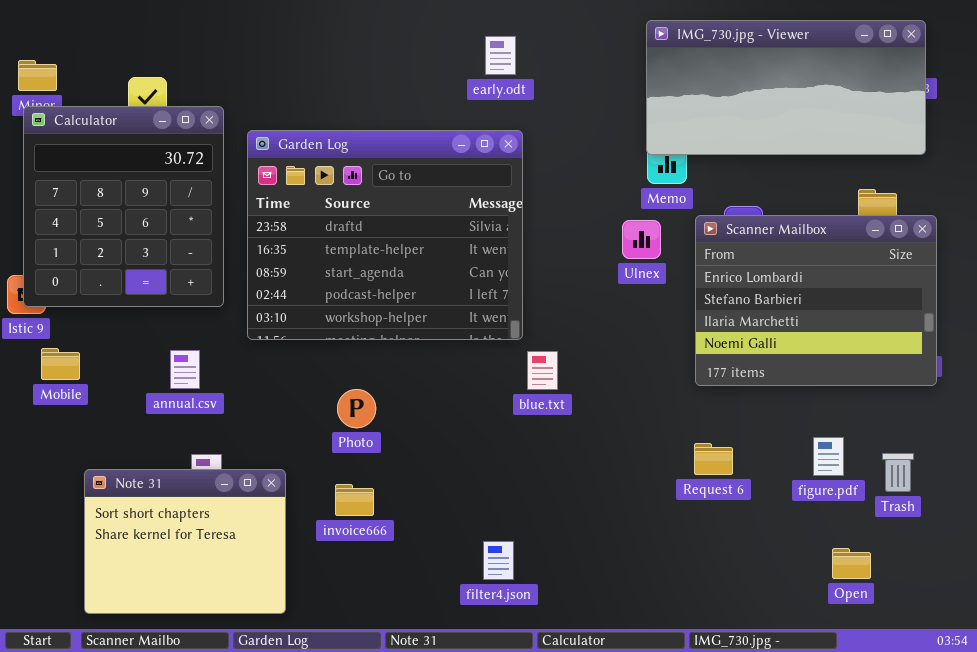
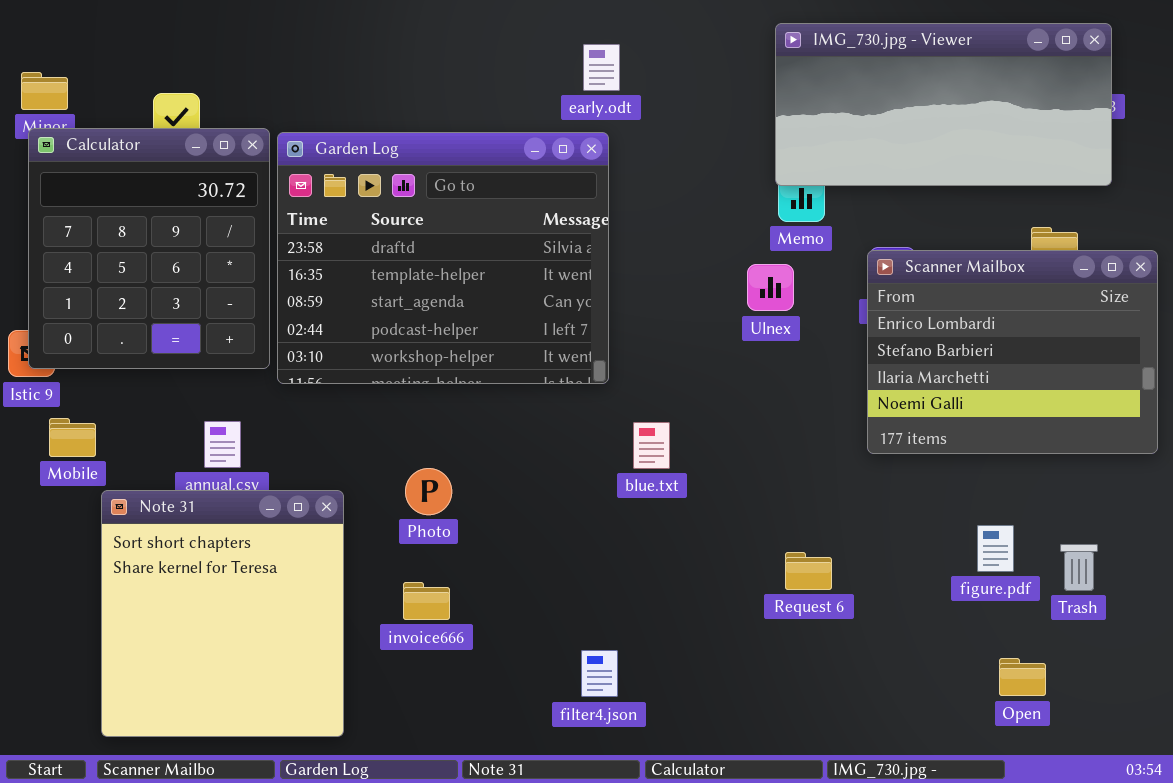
Garden Log: [247,130,523,340] -> [277,132,609,384], moved
Scanner Mailbox: [695,215,937,386] -> [867,250,1158,454], moved
Request 6: [694,443,733,475] -> [785,552,832,590], moved
Note 31: [84,469,286,614] -> [101,490,344,737], resized

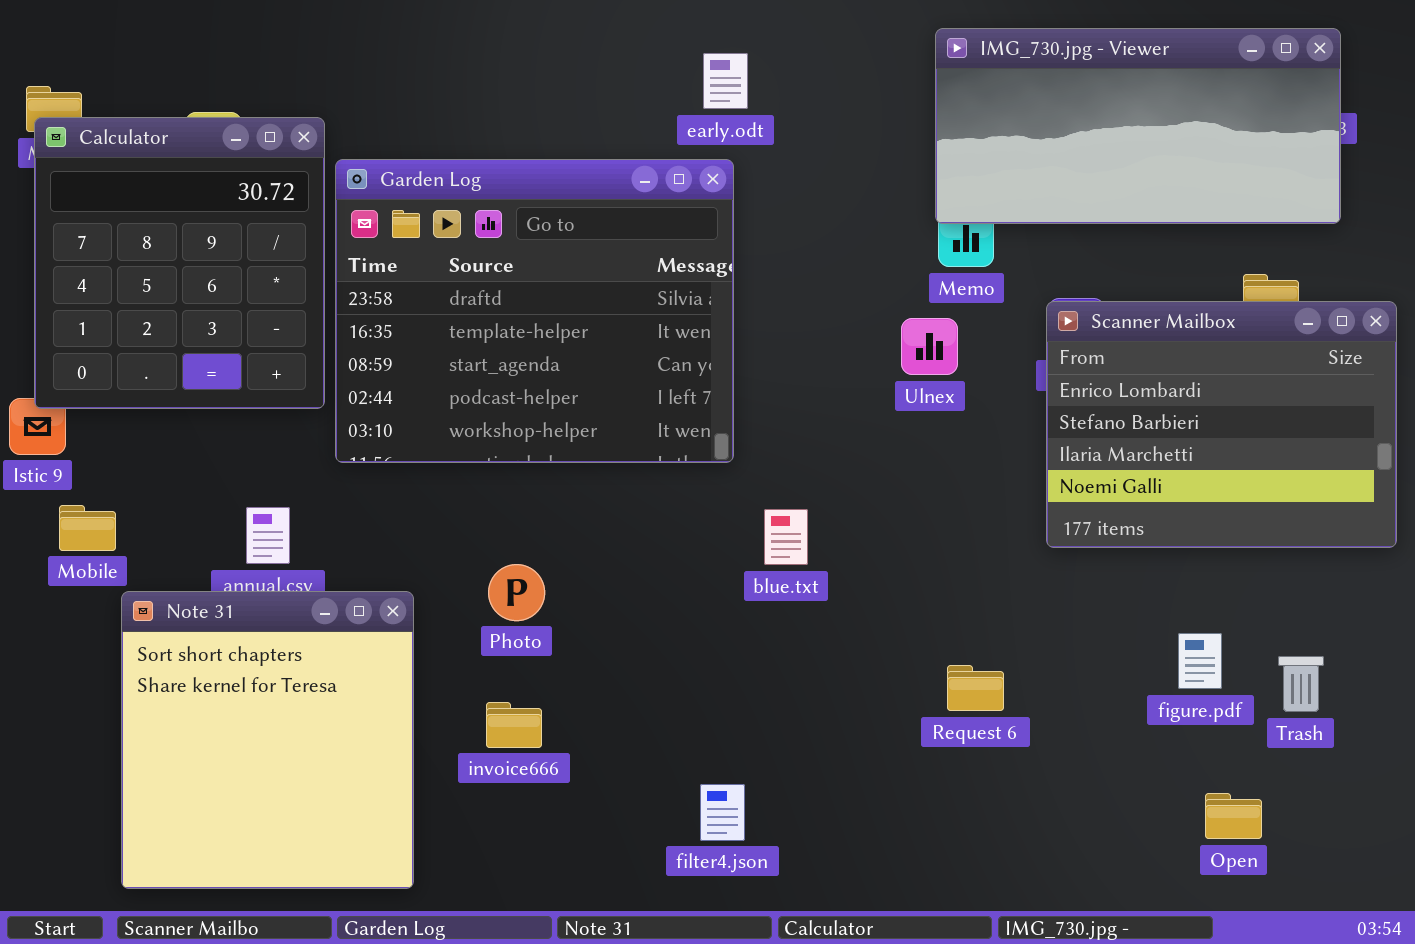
Calculator: [28,128,270,369] -> [34,117,325,409], moved

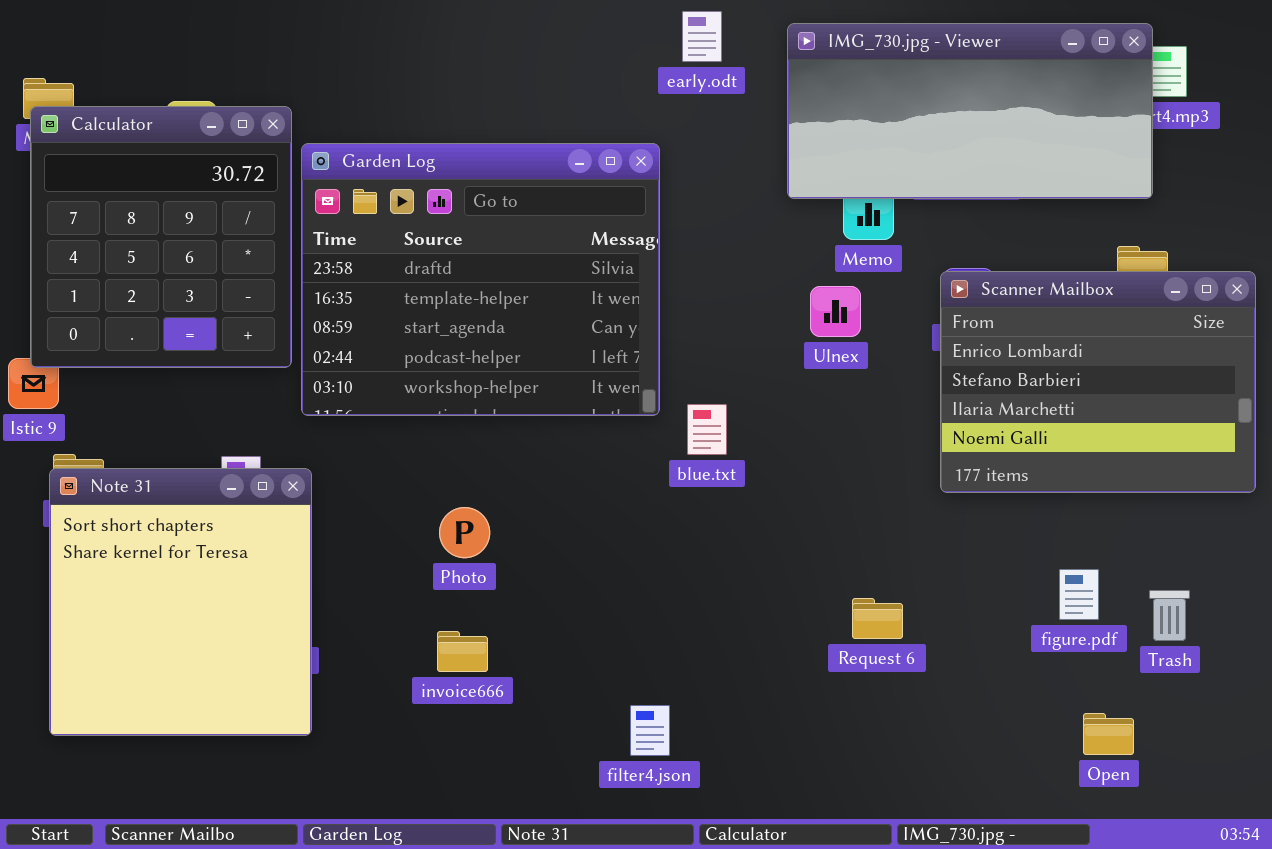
IMG_730.jpg - Viewer: [935,28,1341,224] -> [787,23,1153,199], moved
early.odt: [703,53,748,109] -> [682,11,722,62], moved
blue.txt: [764,509,808,565] -> [687,404,727,455], moved
Note 31: [121,591,414,889] -> [49,468,312,736], moved

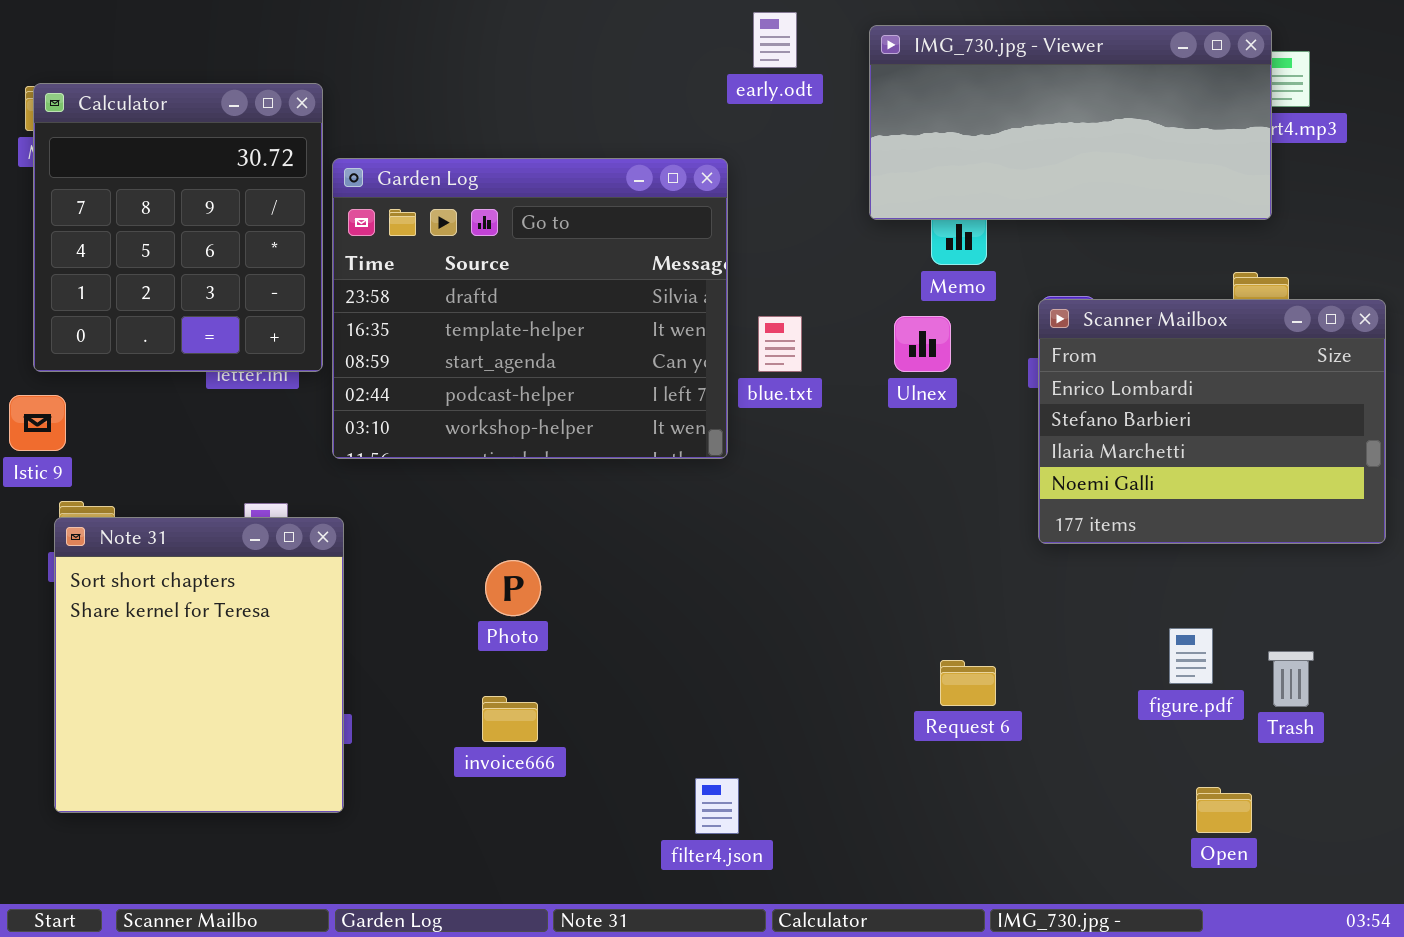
Calculator: [30,106,292,368] -> [33,83,323,372], moved
blue.txt: [687,404,727,455] -> [758,316,802,372], moved

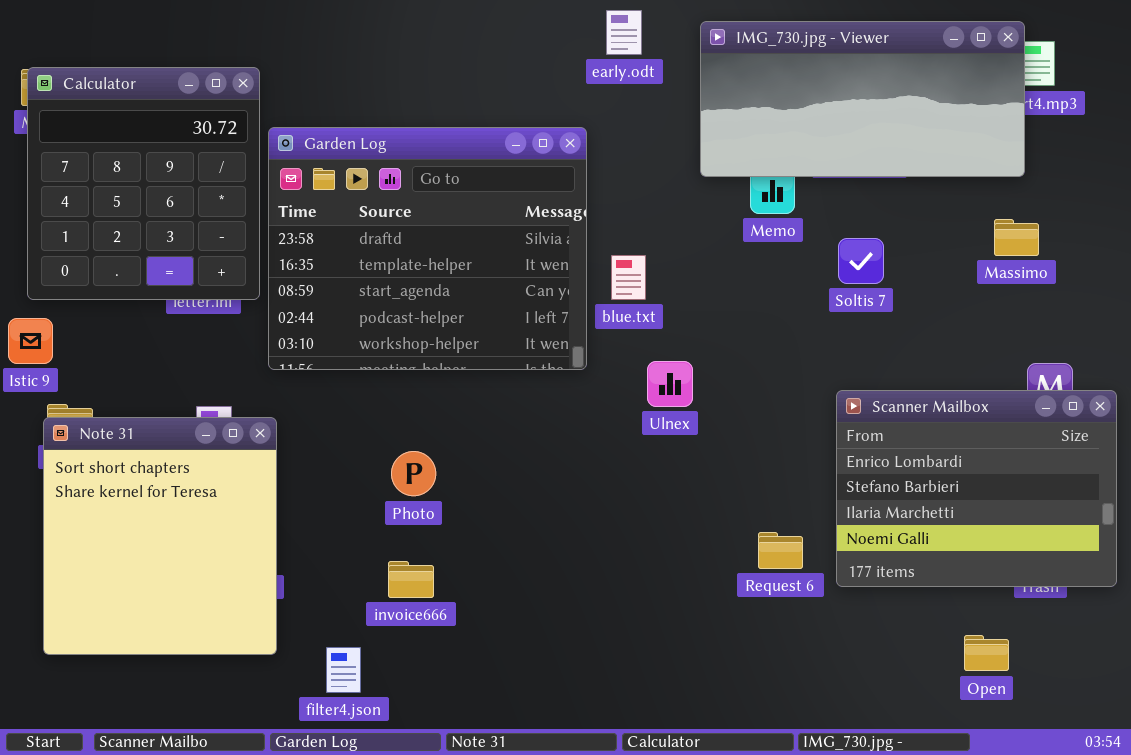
Scanner Mailbox: [1038,299,1386,544] -> [836,390,1117,587], moved
Ulnex: [894,316,951,372] -> [647,361,693,407], moved
filter4.json: [695,778,739,834] -> [326,647,361,693], moved

